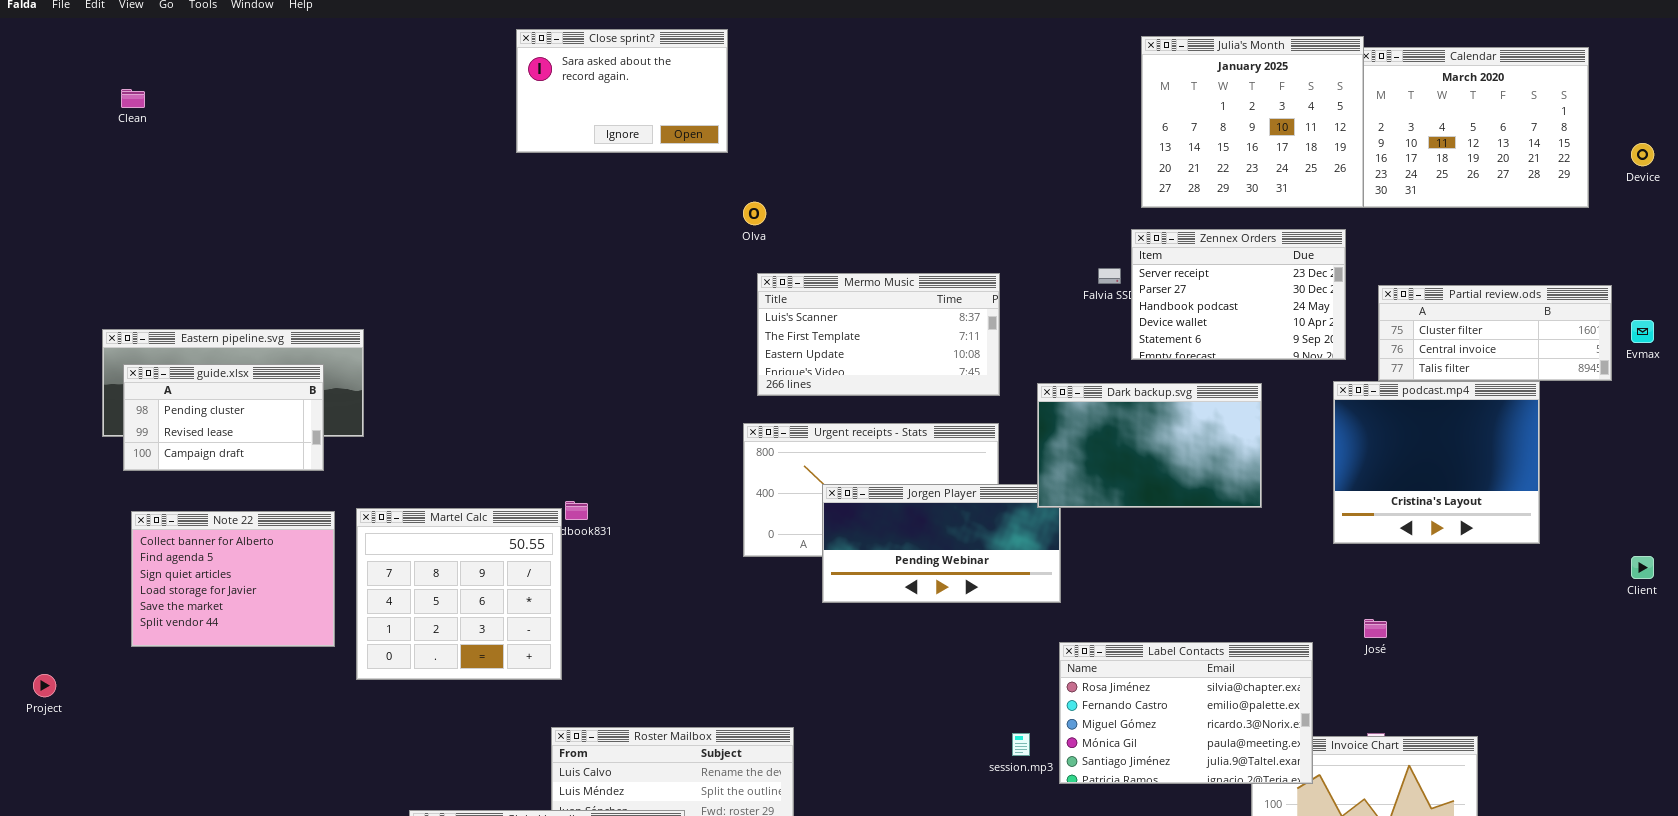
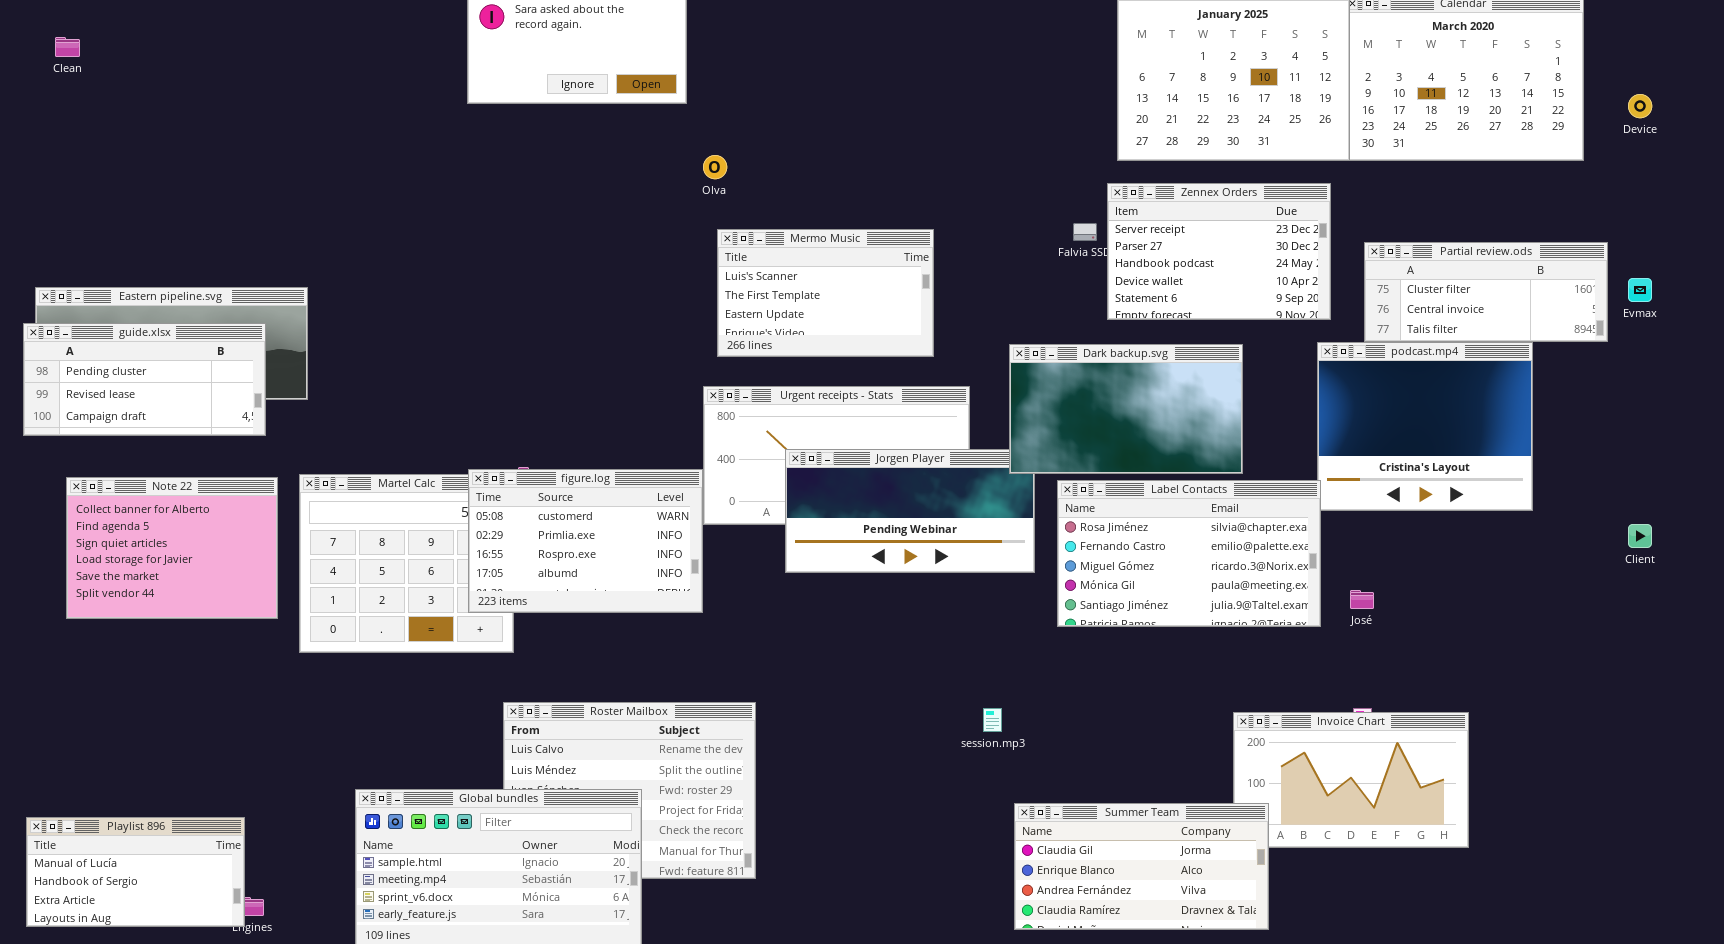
Mermo Music: [757,273,1000,396] -> [717,229,934,357], resized
guide.xlsx: [123,364,324,471] -> [23,323,266,436], resized
figure.log: none -> [468,469,703,613], opened
Label Contacts: [1059,642,1313,784] -> [1057,480,1321,627], moved

